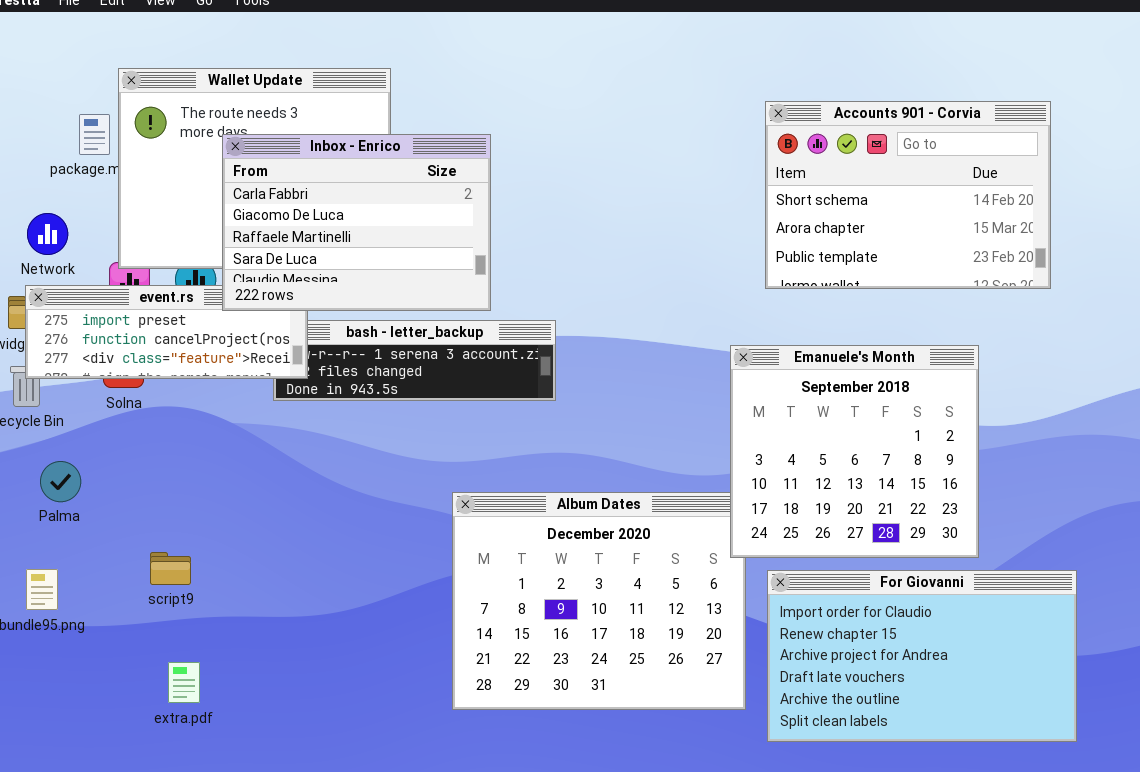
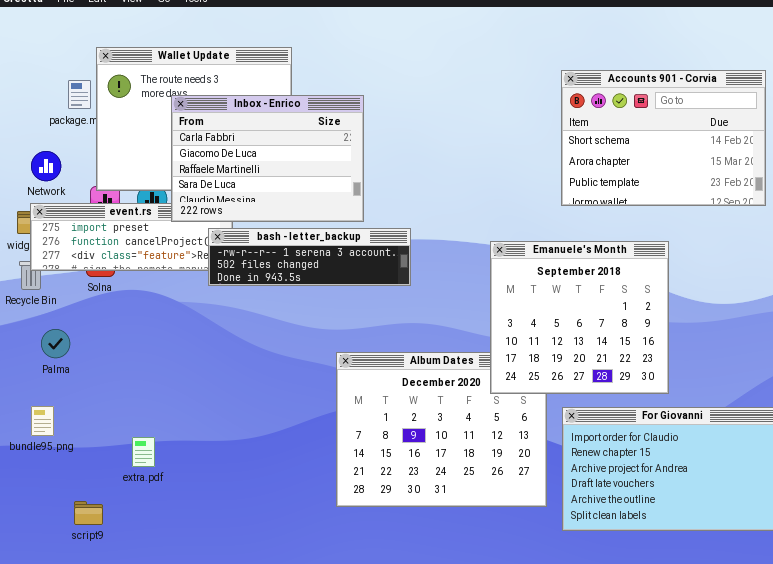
bash - letter_backup: [273,320,556,401] -> [208,228,411,286], raised
Emanuele's Month: [730,345,979,558] -> [490,241,669,394], moved
script9: [150,552,191,585] -> [74,501,103,525], moved
extra.pdf: [168,662,200,703] -> [132,437,155,467], moved

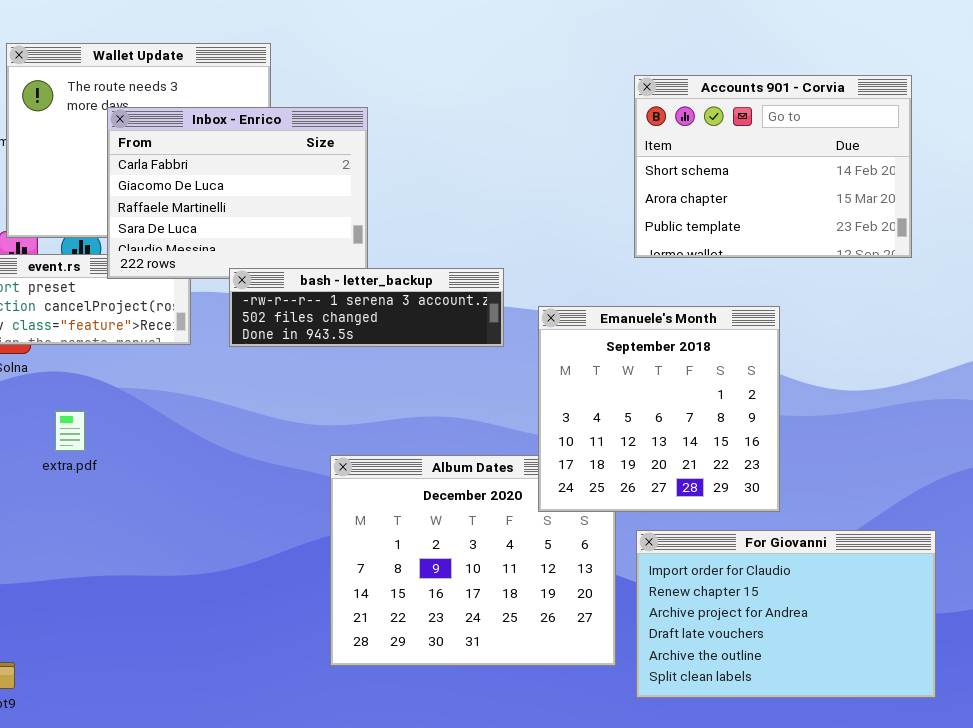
bash - letter_backup: [208,228,411,286] -> [229,268,504,347], moved
extra.pdf: [132,437,155,467] -> [55,411,85,451], moved

